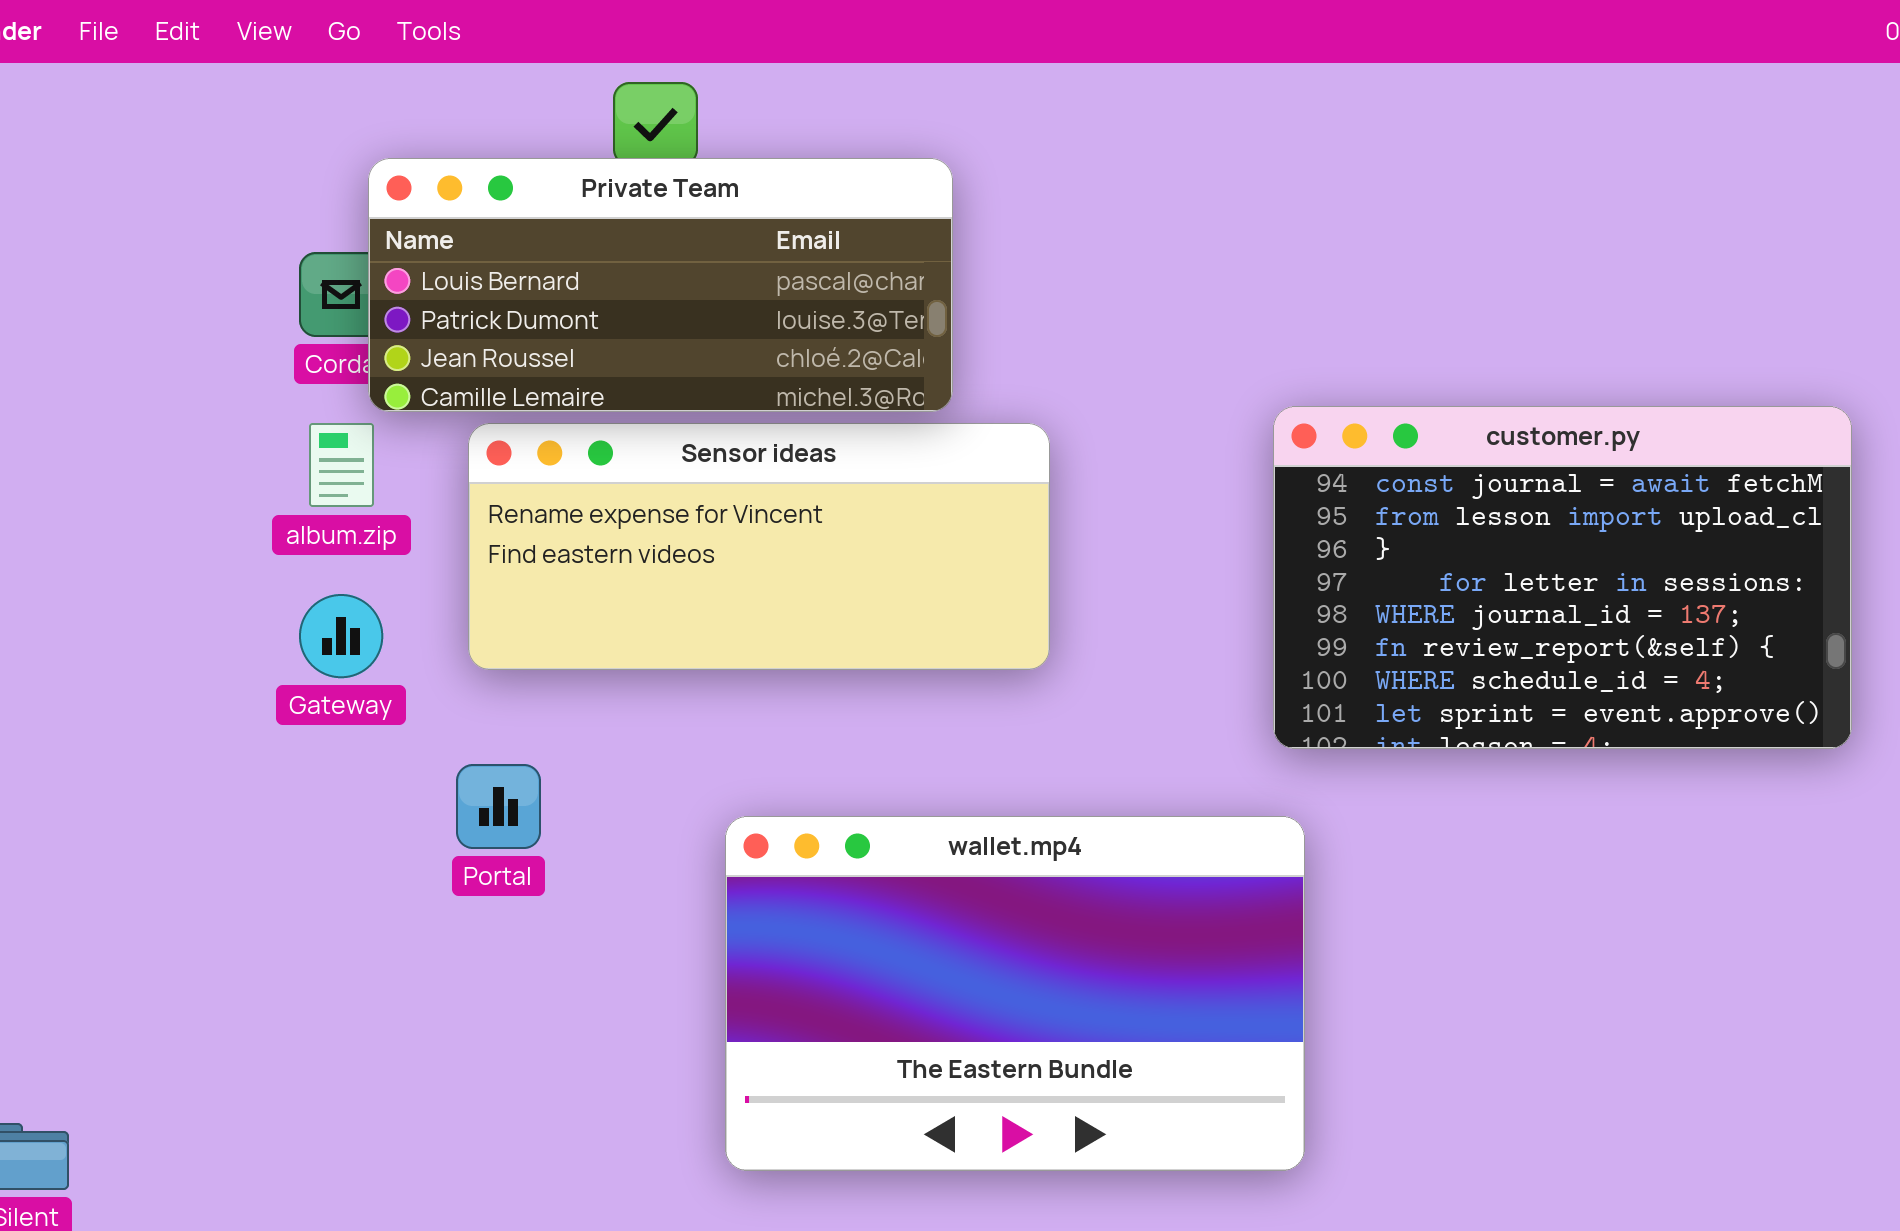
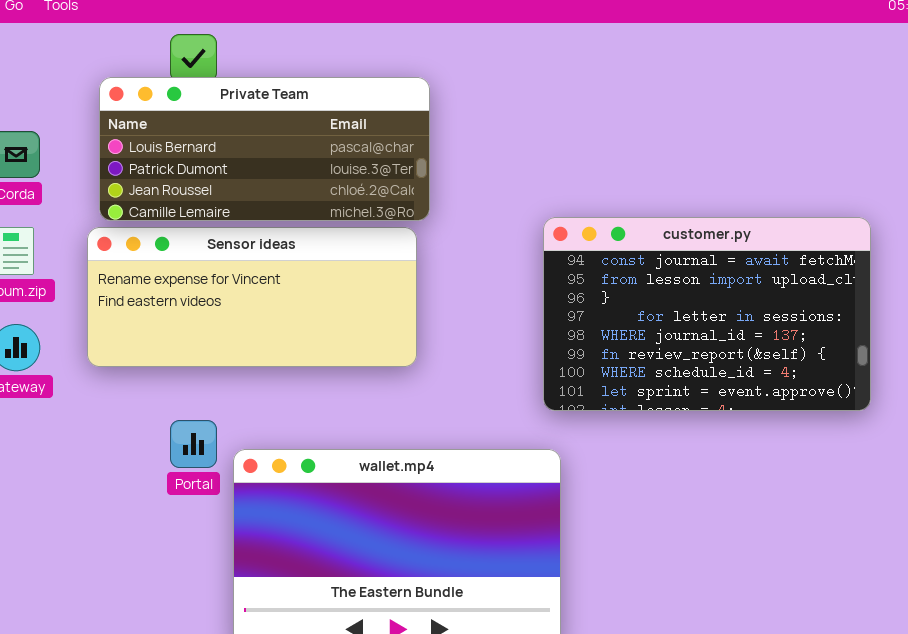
Private Team: [368,158,953,412] -> [99,77,430,221], moved
Portal: [456,764,541,849] -> [170,420,217,468], moved

